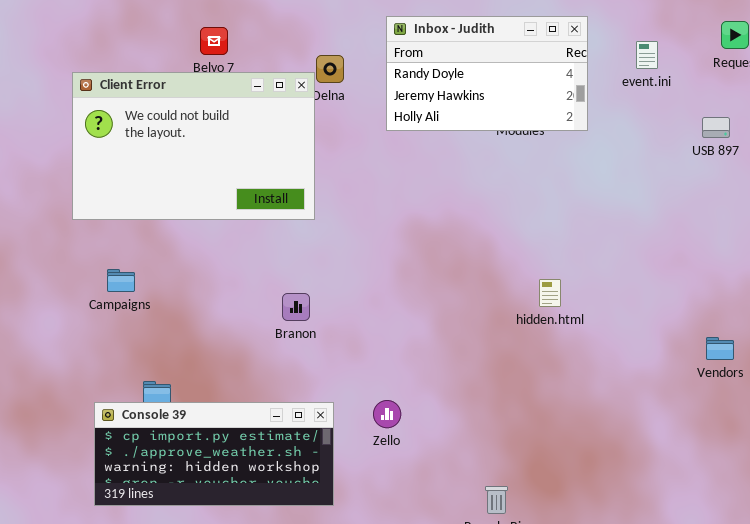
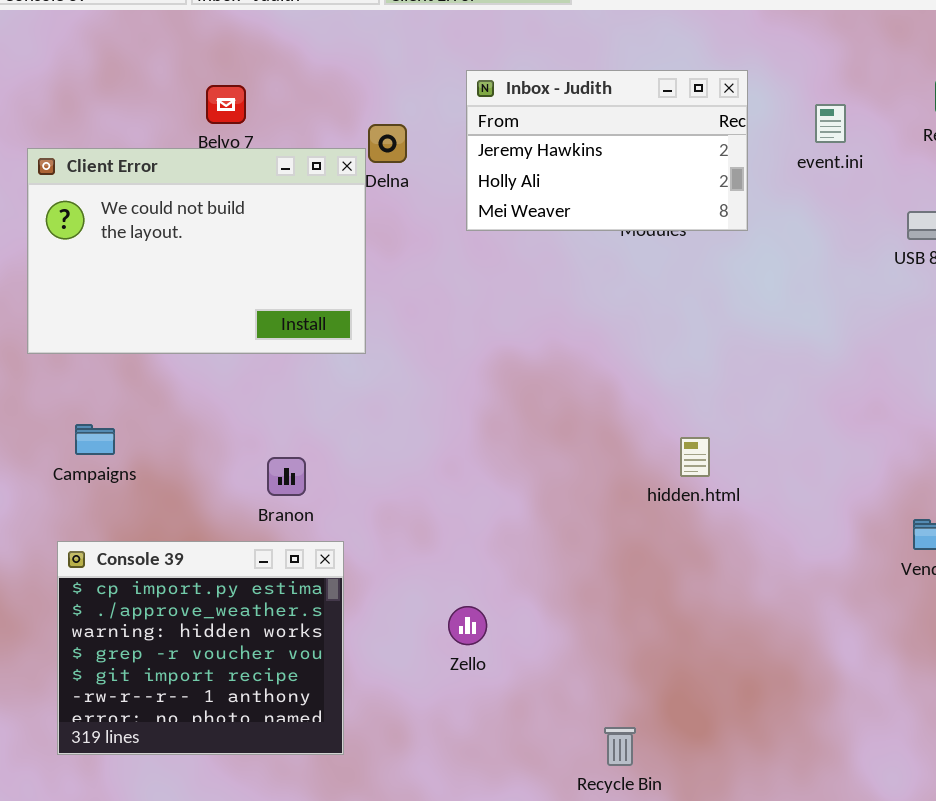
Inbox - Judith: [386,16,588,131] -> [466,70,748,231], scrolled down 1 row
Branon: [282,293,310,321] -> [267,457,306,496], moved
Console 39: [94,402,334,506] -> [57,541,344,755], resized

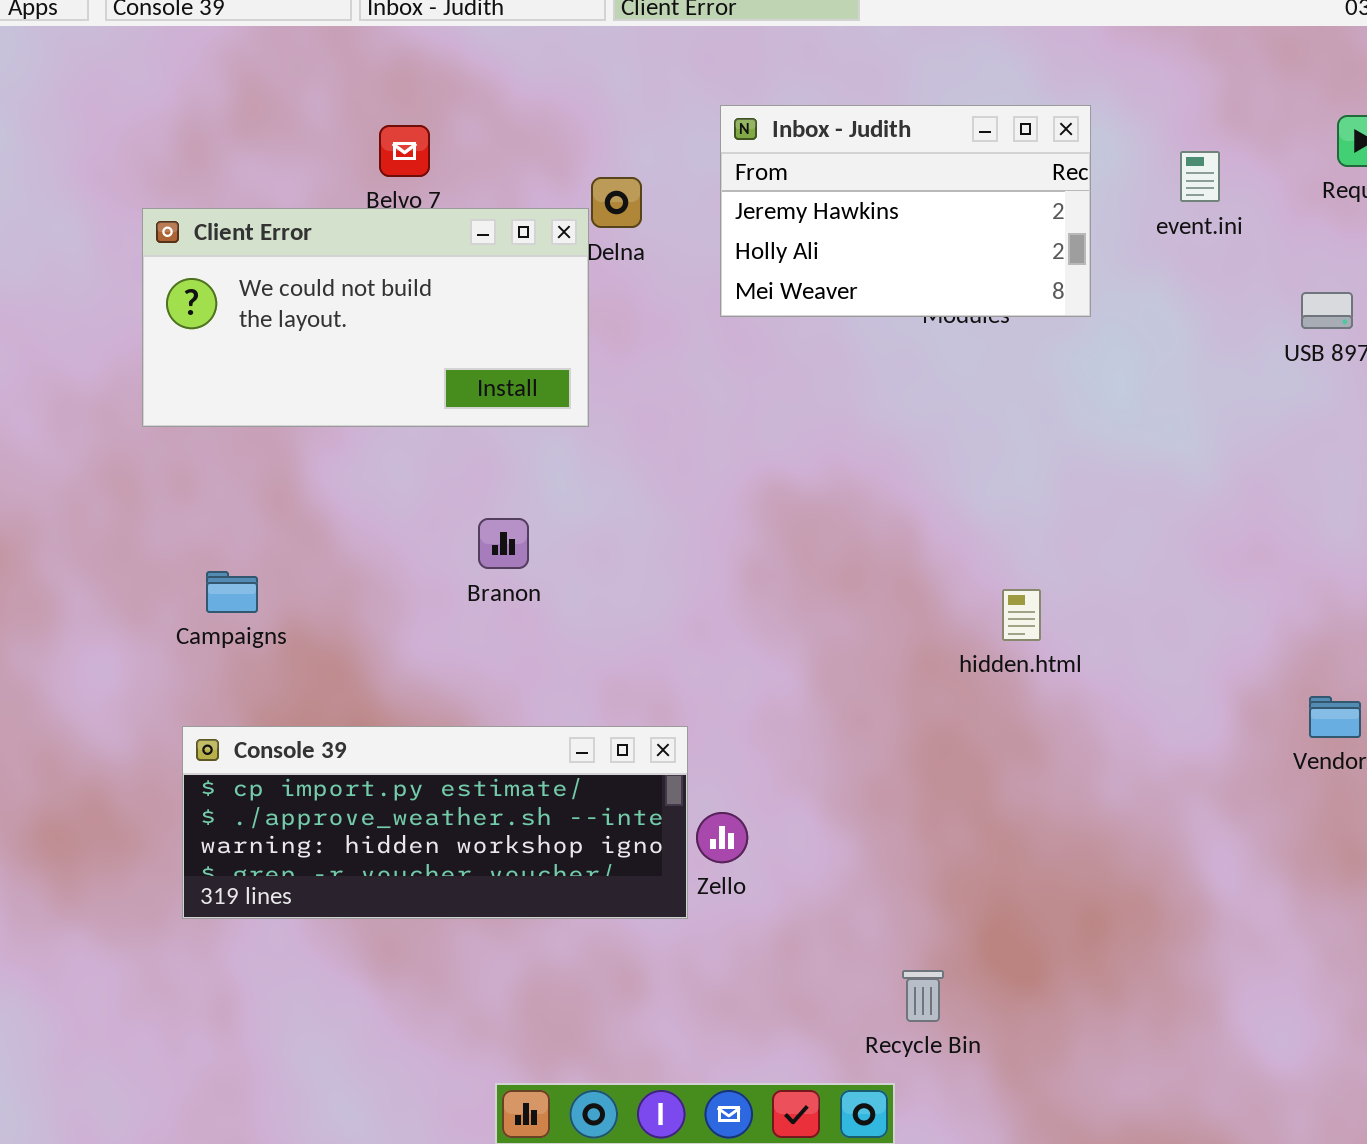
Client Error: [27,148,366,354] -> [142,208,589,427], resized
Branon: [267,457,306,496] -> [478,518,529,569], moved
Console 39: [57,541,344,755] -> [182,726,688,919], resized

